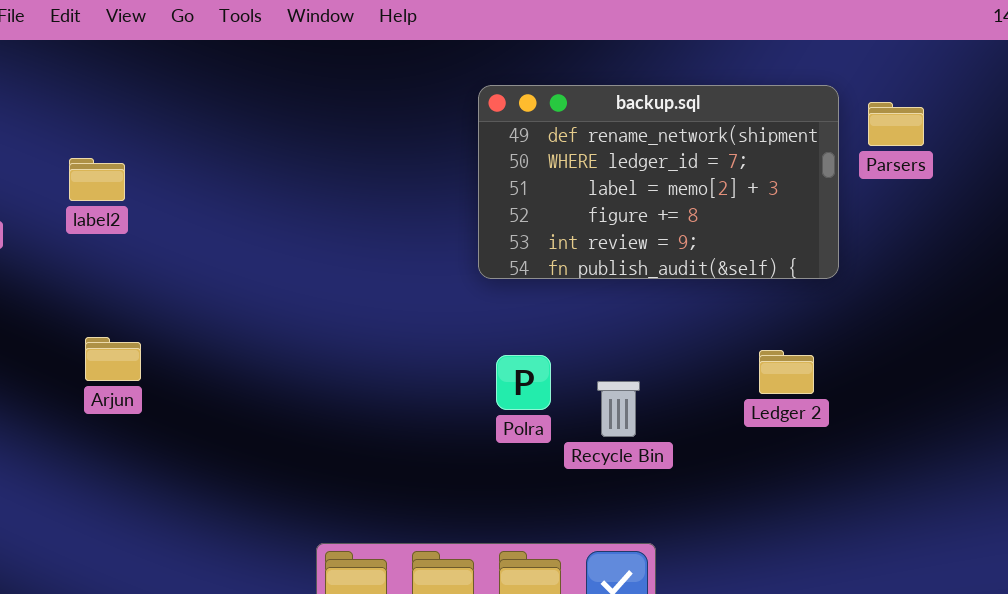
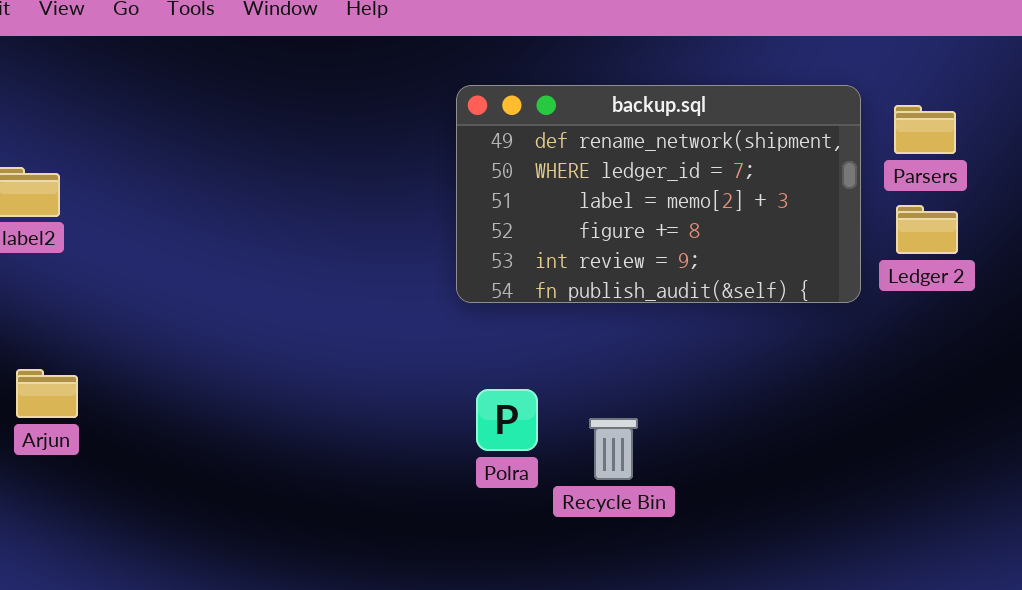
Ledger 2: [759,350,814,394] -> [896,205,958,254], moved

